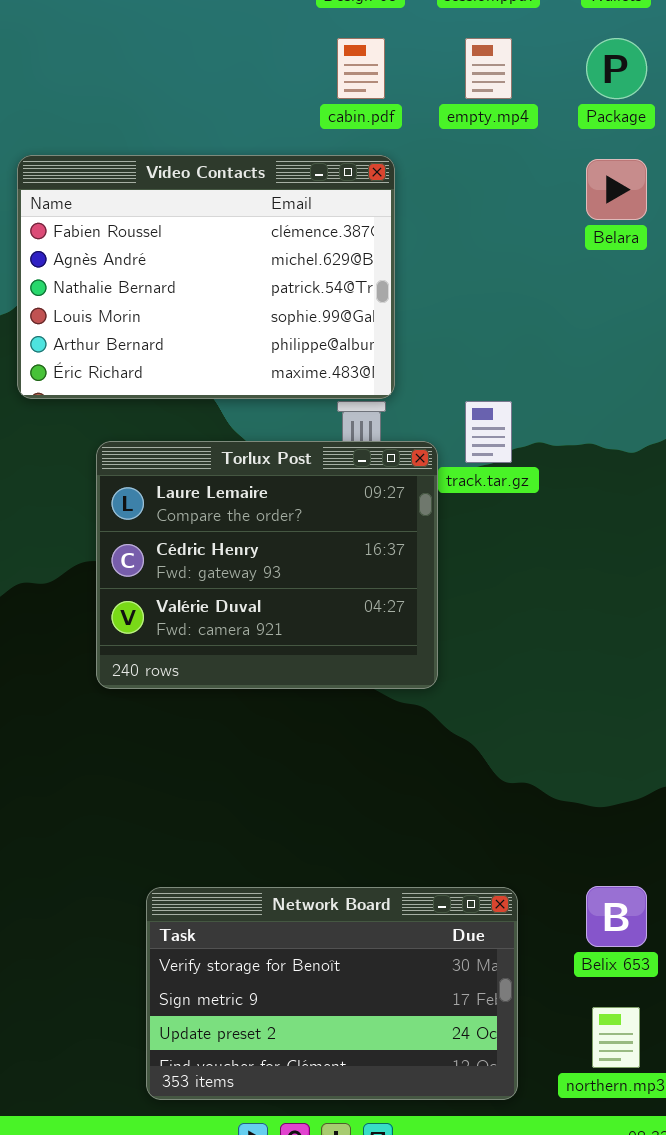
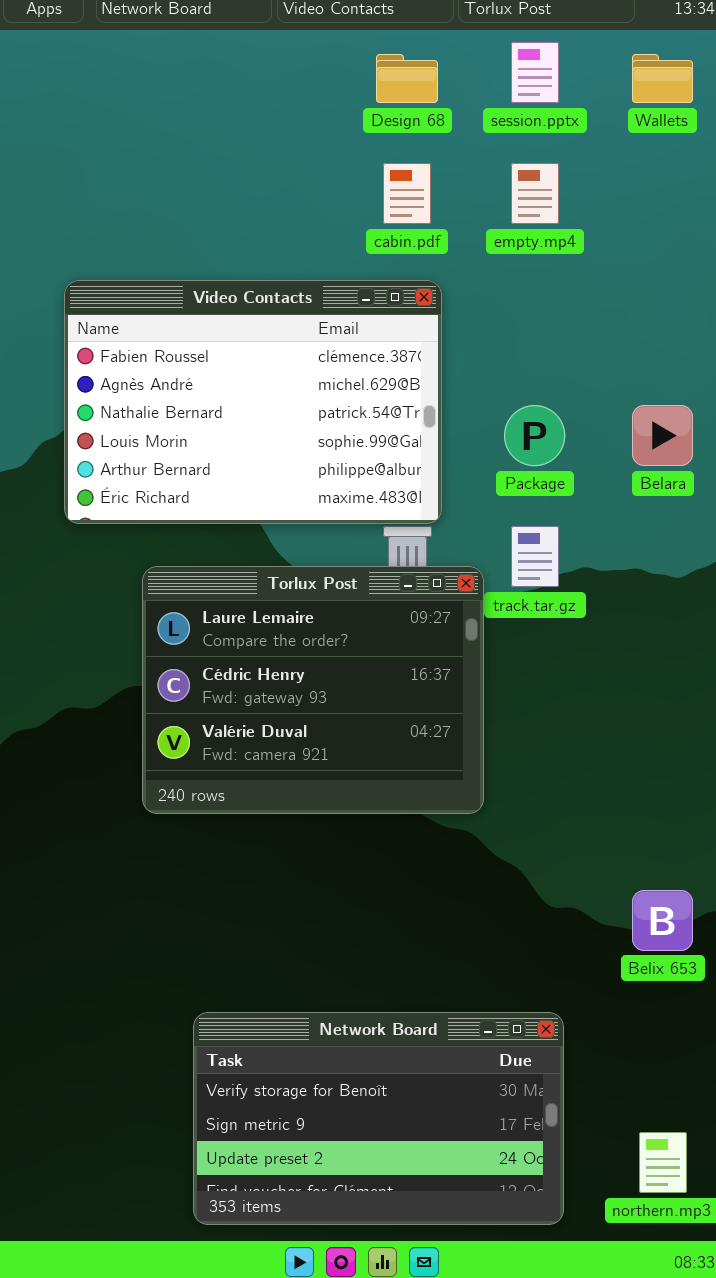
Package: [586,38,647,99] -> [504,405,565,466], moved
Belara: [586,159,647,220] -> [632,405,693,466], moved
Belix 653: [586,886,647,947] -> [632,890,693,951], moved

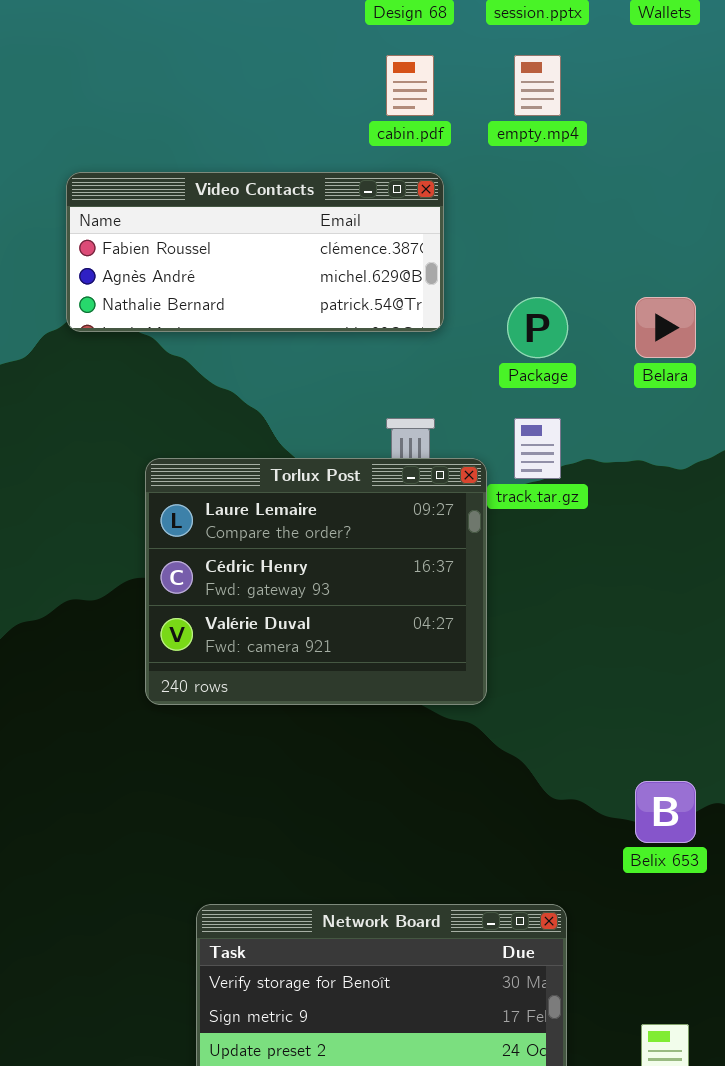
Video Contacts: [64,280,442,524] -> [66,172,444,332], resized

